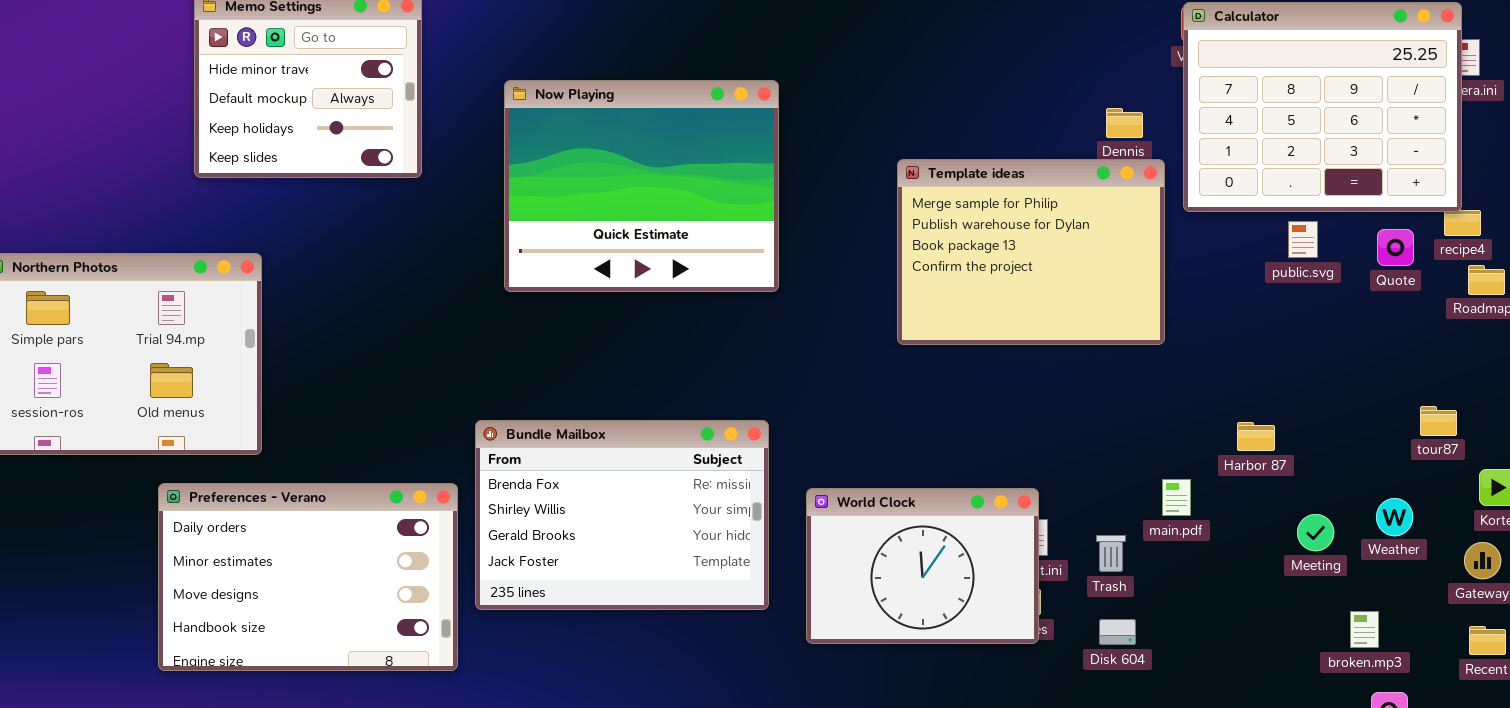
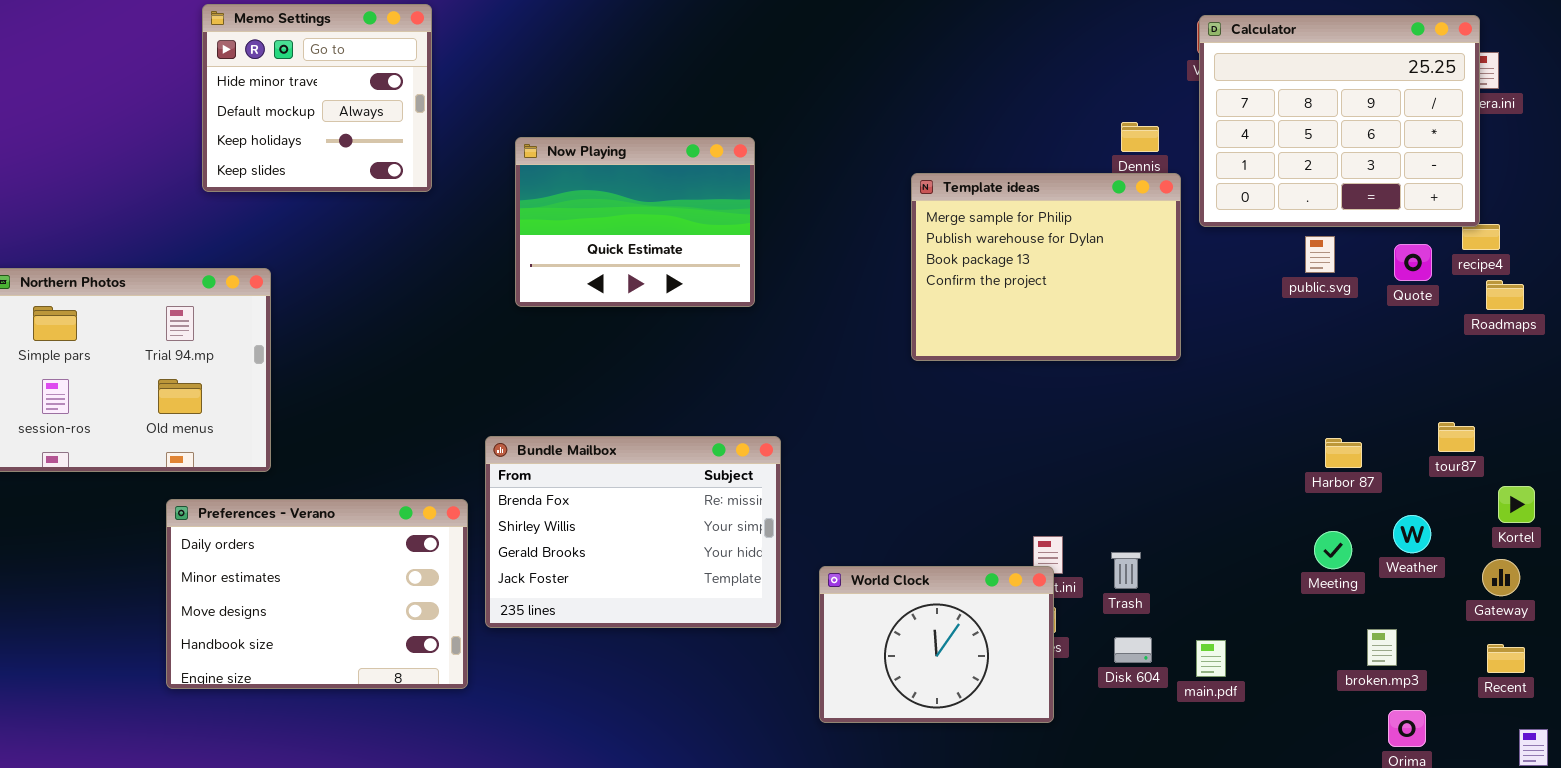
Now Playing: [504,80,779,292] -> [515,137,755,307], resized
Harbor 87: [1237,422,1275,451] -> [1325,438,1362,468], moved
main.pdf: [1162,479,1191,516] -> [1196,640,1226,677], moved
World Clock: [806,488,1039,644] -> [819,566,1054,723], moved

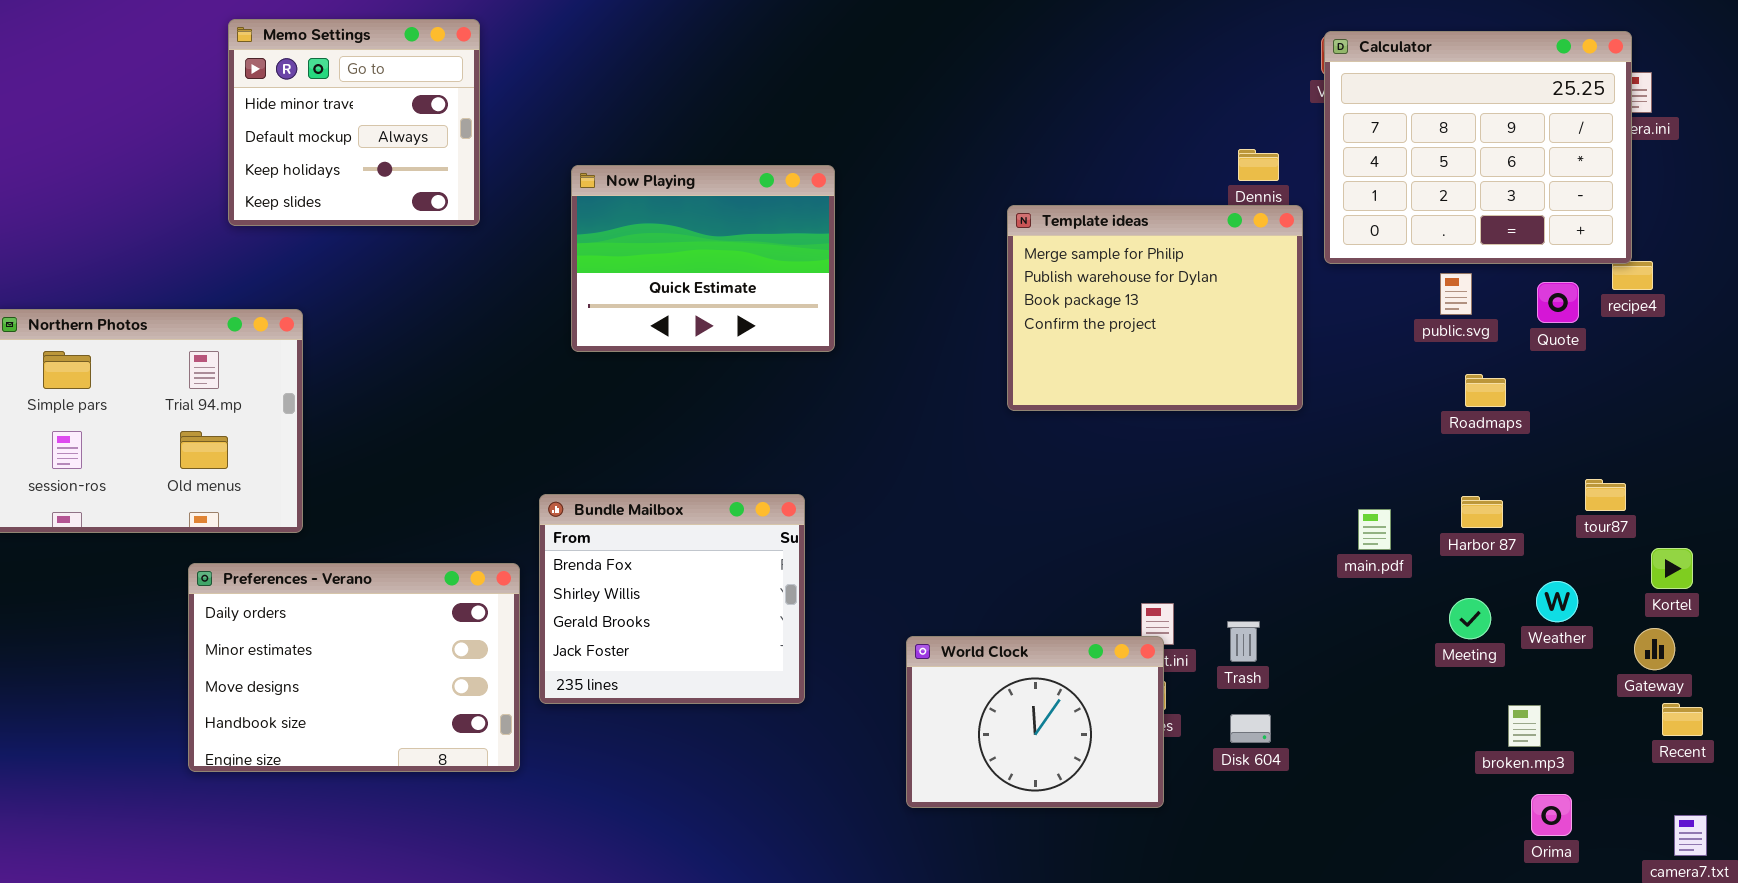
Roadmaps: [1486,280,1524,310] -> [1465,374,1506,407], moved
Bundle Mailbox: [485,436,781,628] -> [539,494,805,704], resized
main.pdf: [1196,640,1226,677] -> [1358,509,1391,550], moved
Recent: [1487,644,1525,673] -> [1662,703,1703,736], moved

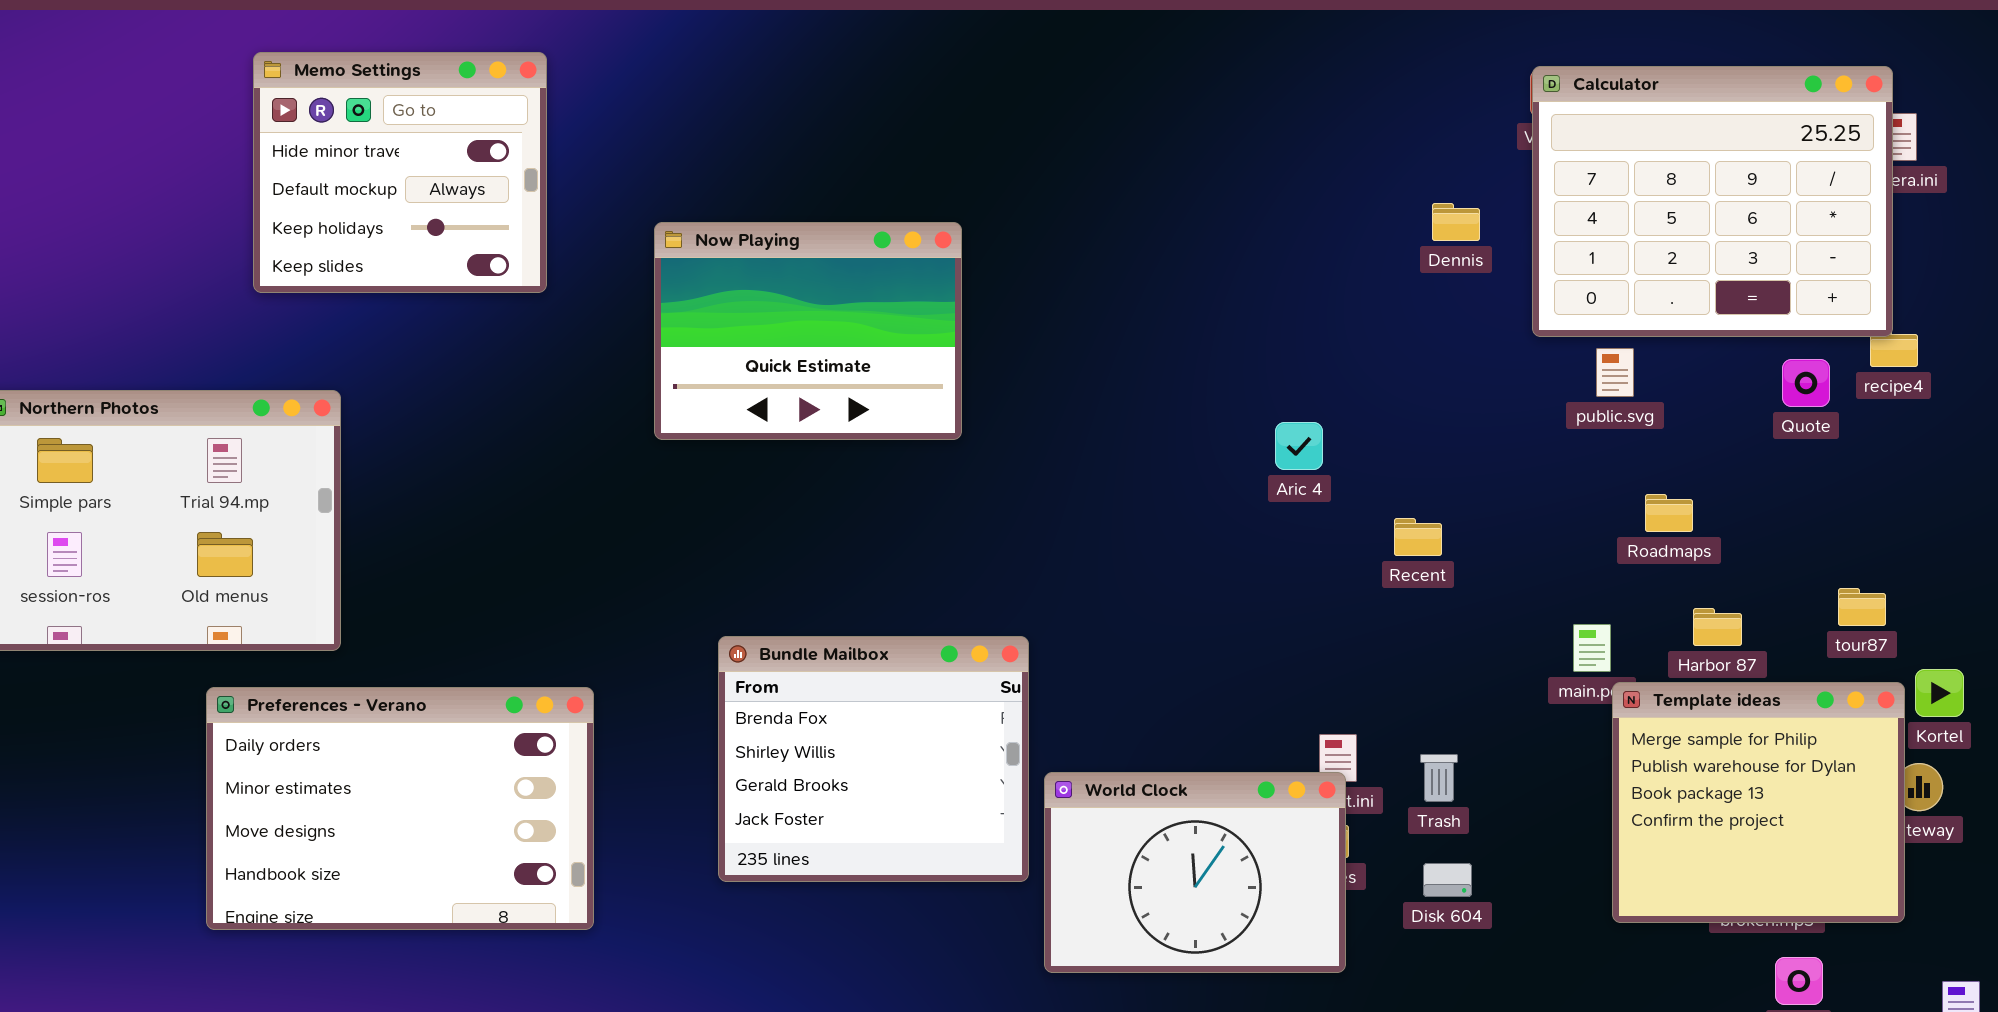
Template ideas: [1007,205,1303,411] -> [1612,682,1905,923], moved, resized
public.svg: [1440,273,1472,315] -> [1596,348,1634,397], moved
Roadmaps: [1465,374,1506,407] -> [1645,494,1693,532], moved
Bundle Mailbox: [539,494,805,704] -> [718,636,1029,882], moved
Recent: [1662,703,1703,736] -> [1394,518,1442,556], moved

